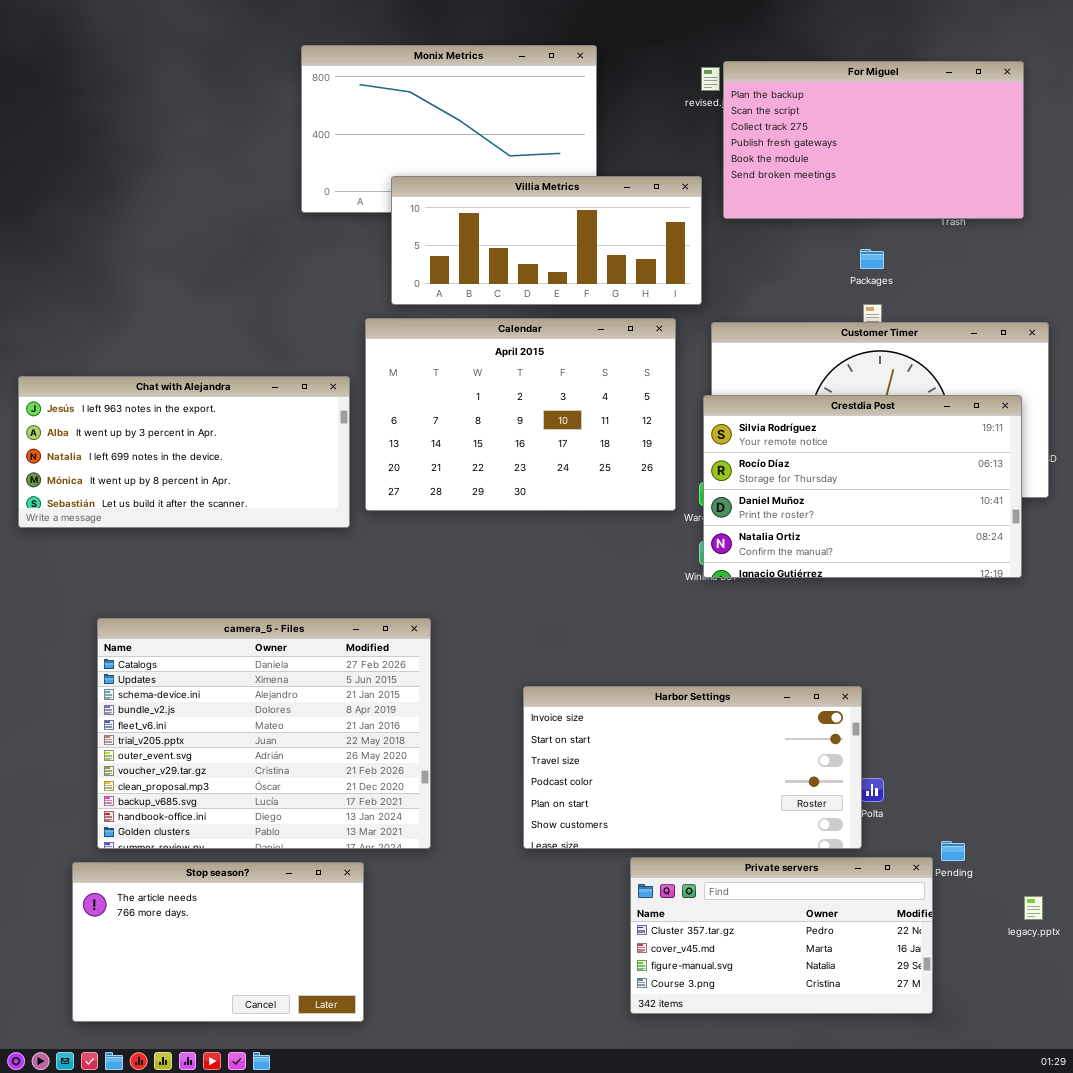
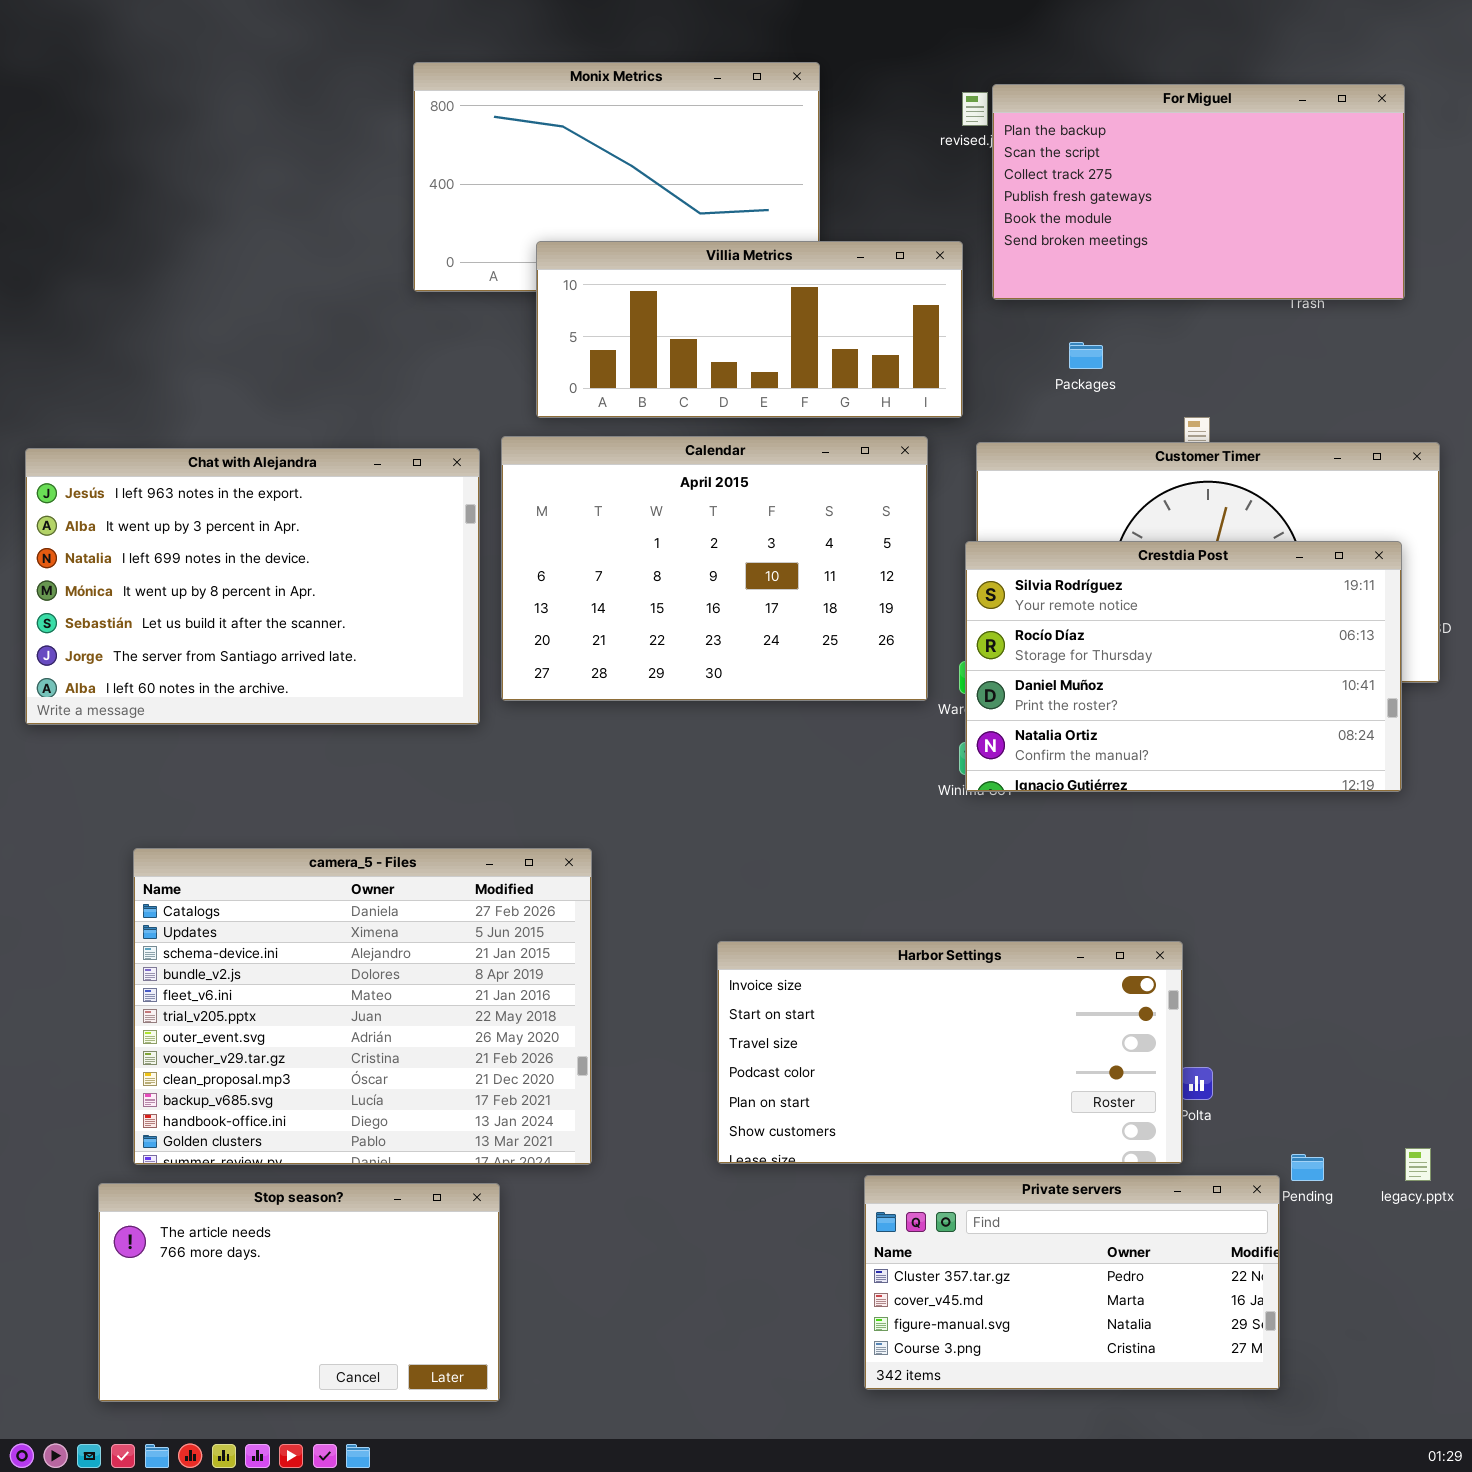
Packages: [860,249,884,269] -> [1069,342,1103,369], moved
Chat with Alejandra: [18,376,350,528] -> [25,448,480,725], resized
legacy.pptx: [1024,896,1043,920] -> [1405,1148,1431,1181], moved

